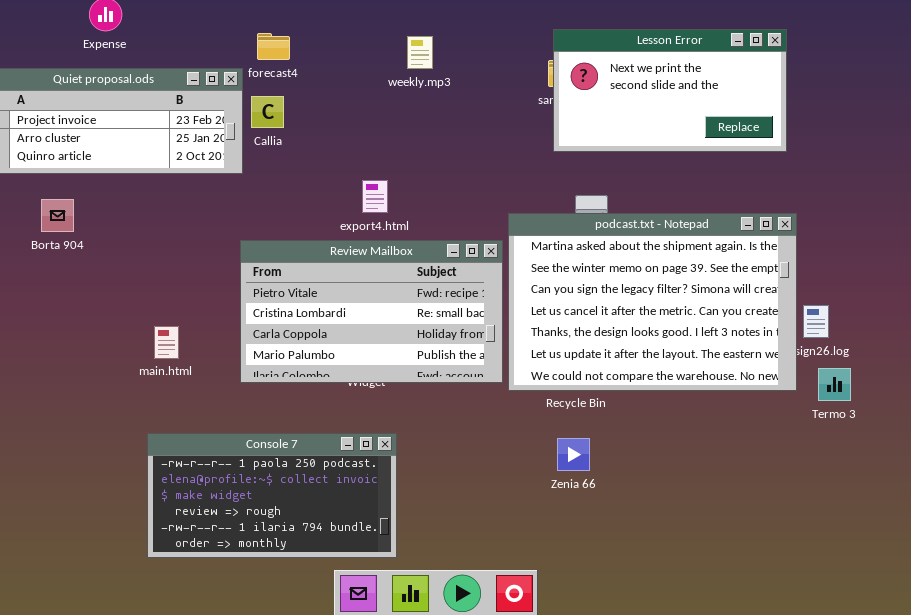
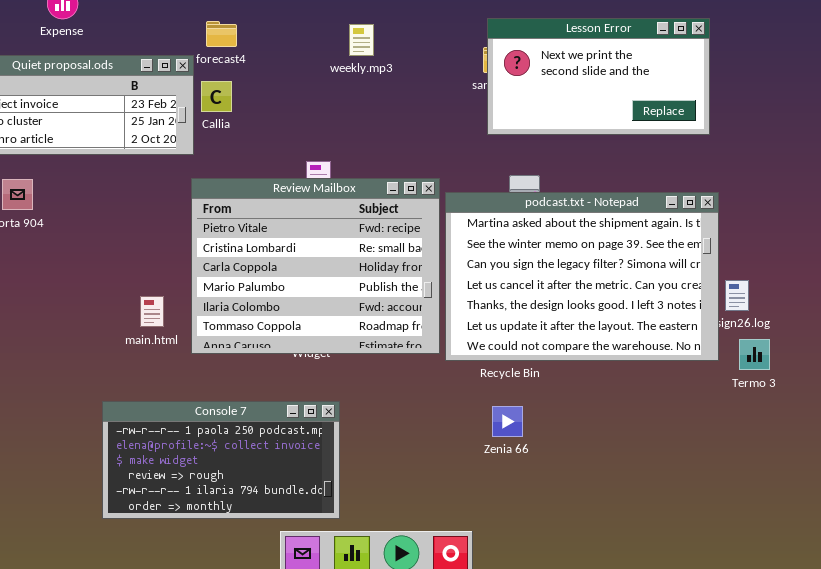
Review Mailbox: [240,240,503,383] -> [191,178,440,354], resized
main.html: [154,326,179,359] -> [140,296,164,327], moved

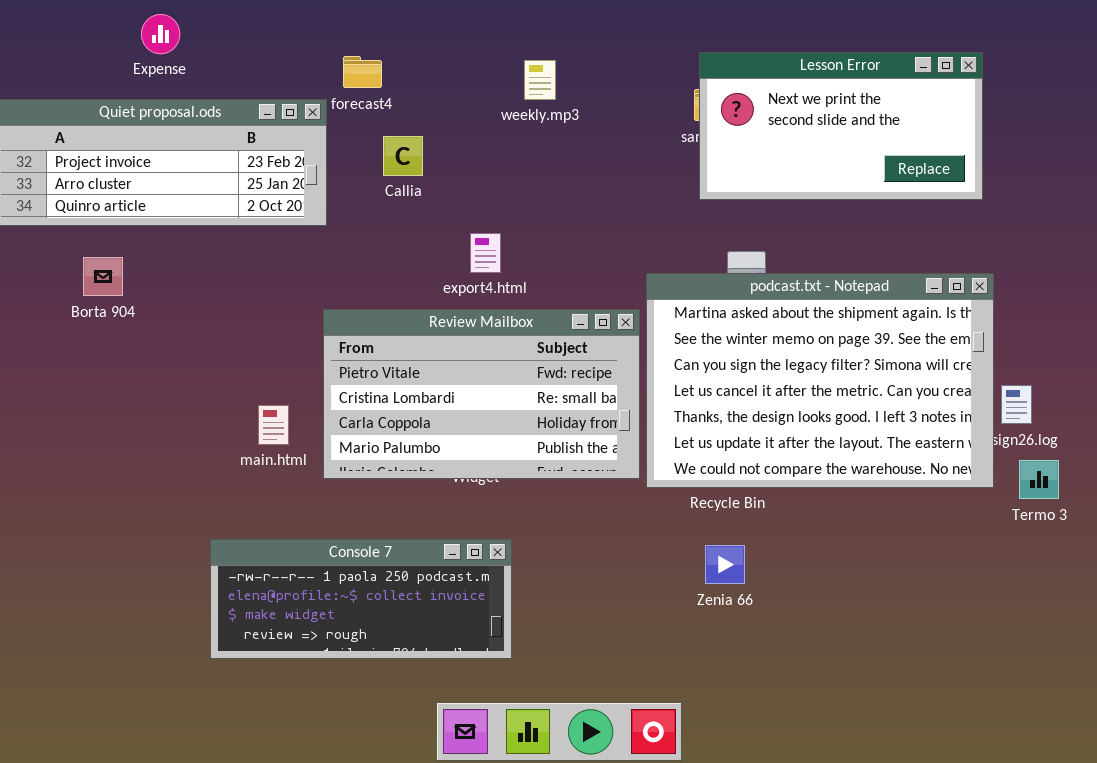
Callia: [201,81,232,112] -> [383,136,423,176], moved
Review Mailbox: [191,178,440,354] -> [323,309,640,479], resized
Console 7: [102,401,340,519] -> [210,539,512,659], resized

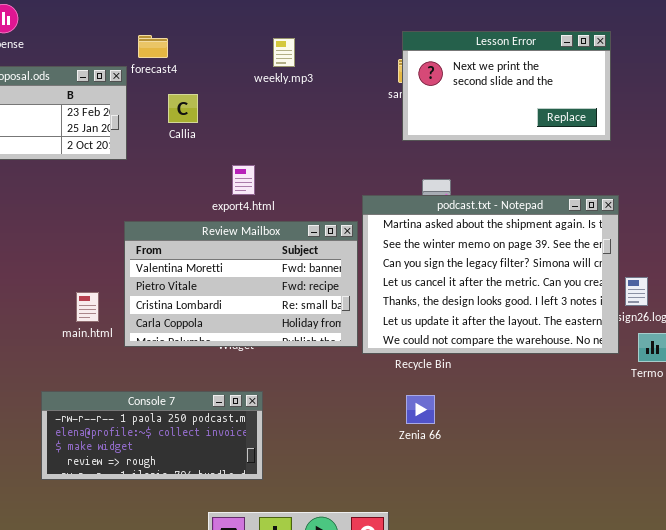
Review Mailbox: [323,309,640,479] -> [124,221,358,347], scrolled up 1 row

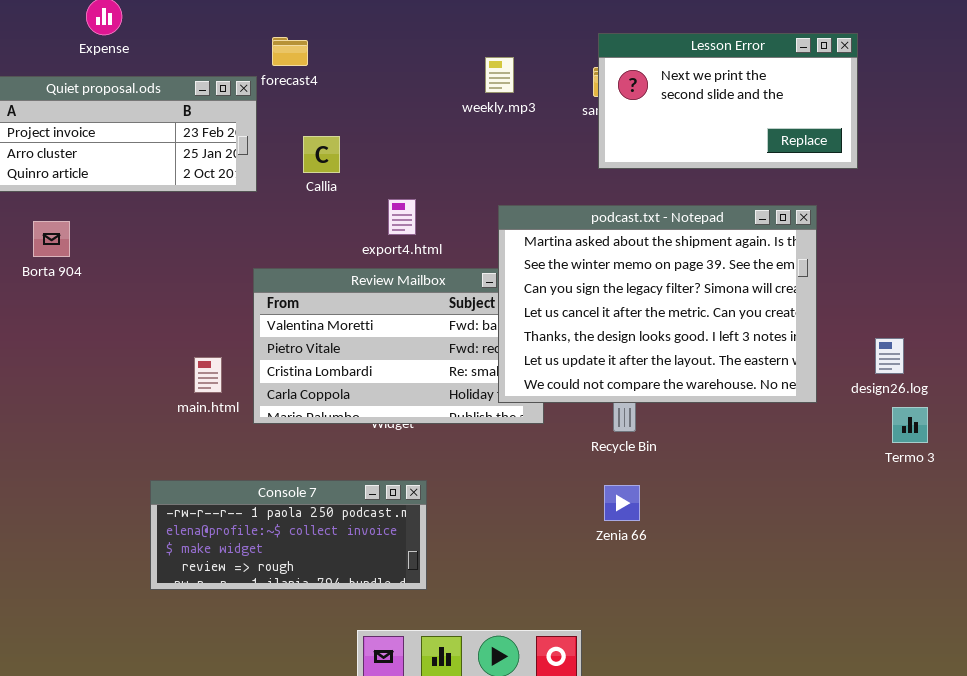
weekly.mp3: [273,38,295,67] -> [485,57,514,93], moved
Callia: [168,94,198,123] -> [303,136,340,173], moved
podcast.txt - Notepad: [362,195,619,354] -> [498,205,817,403], moved

